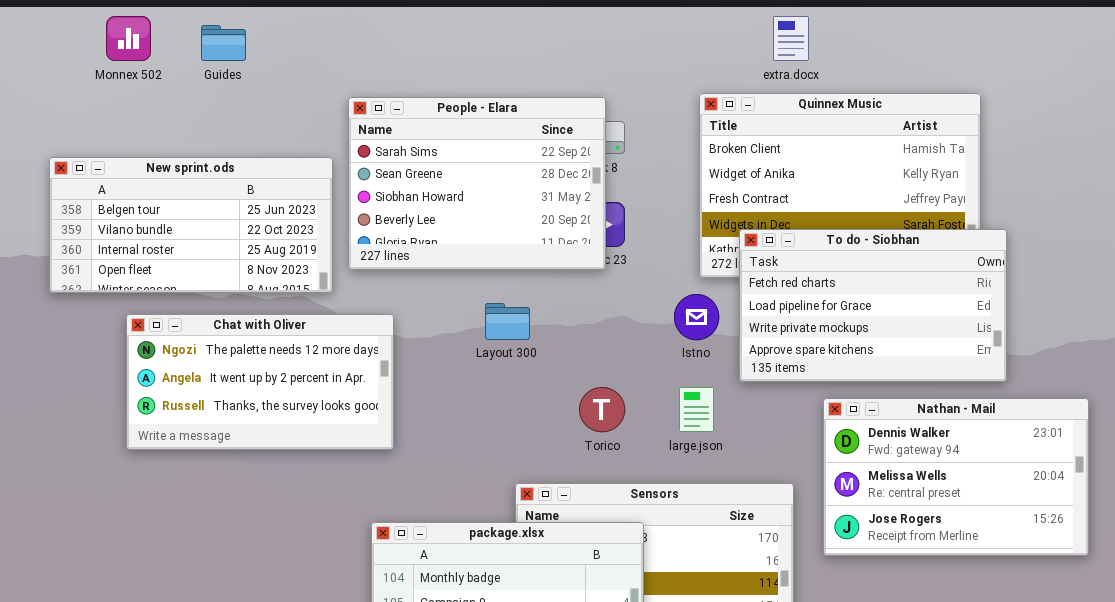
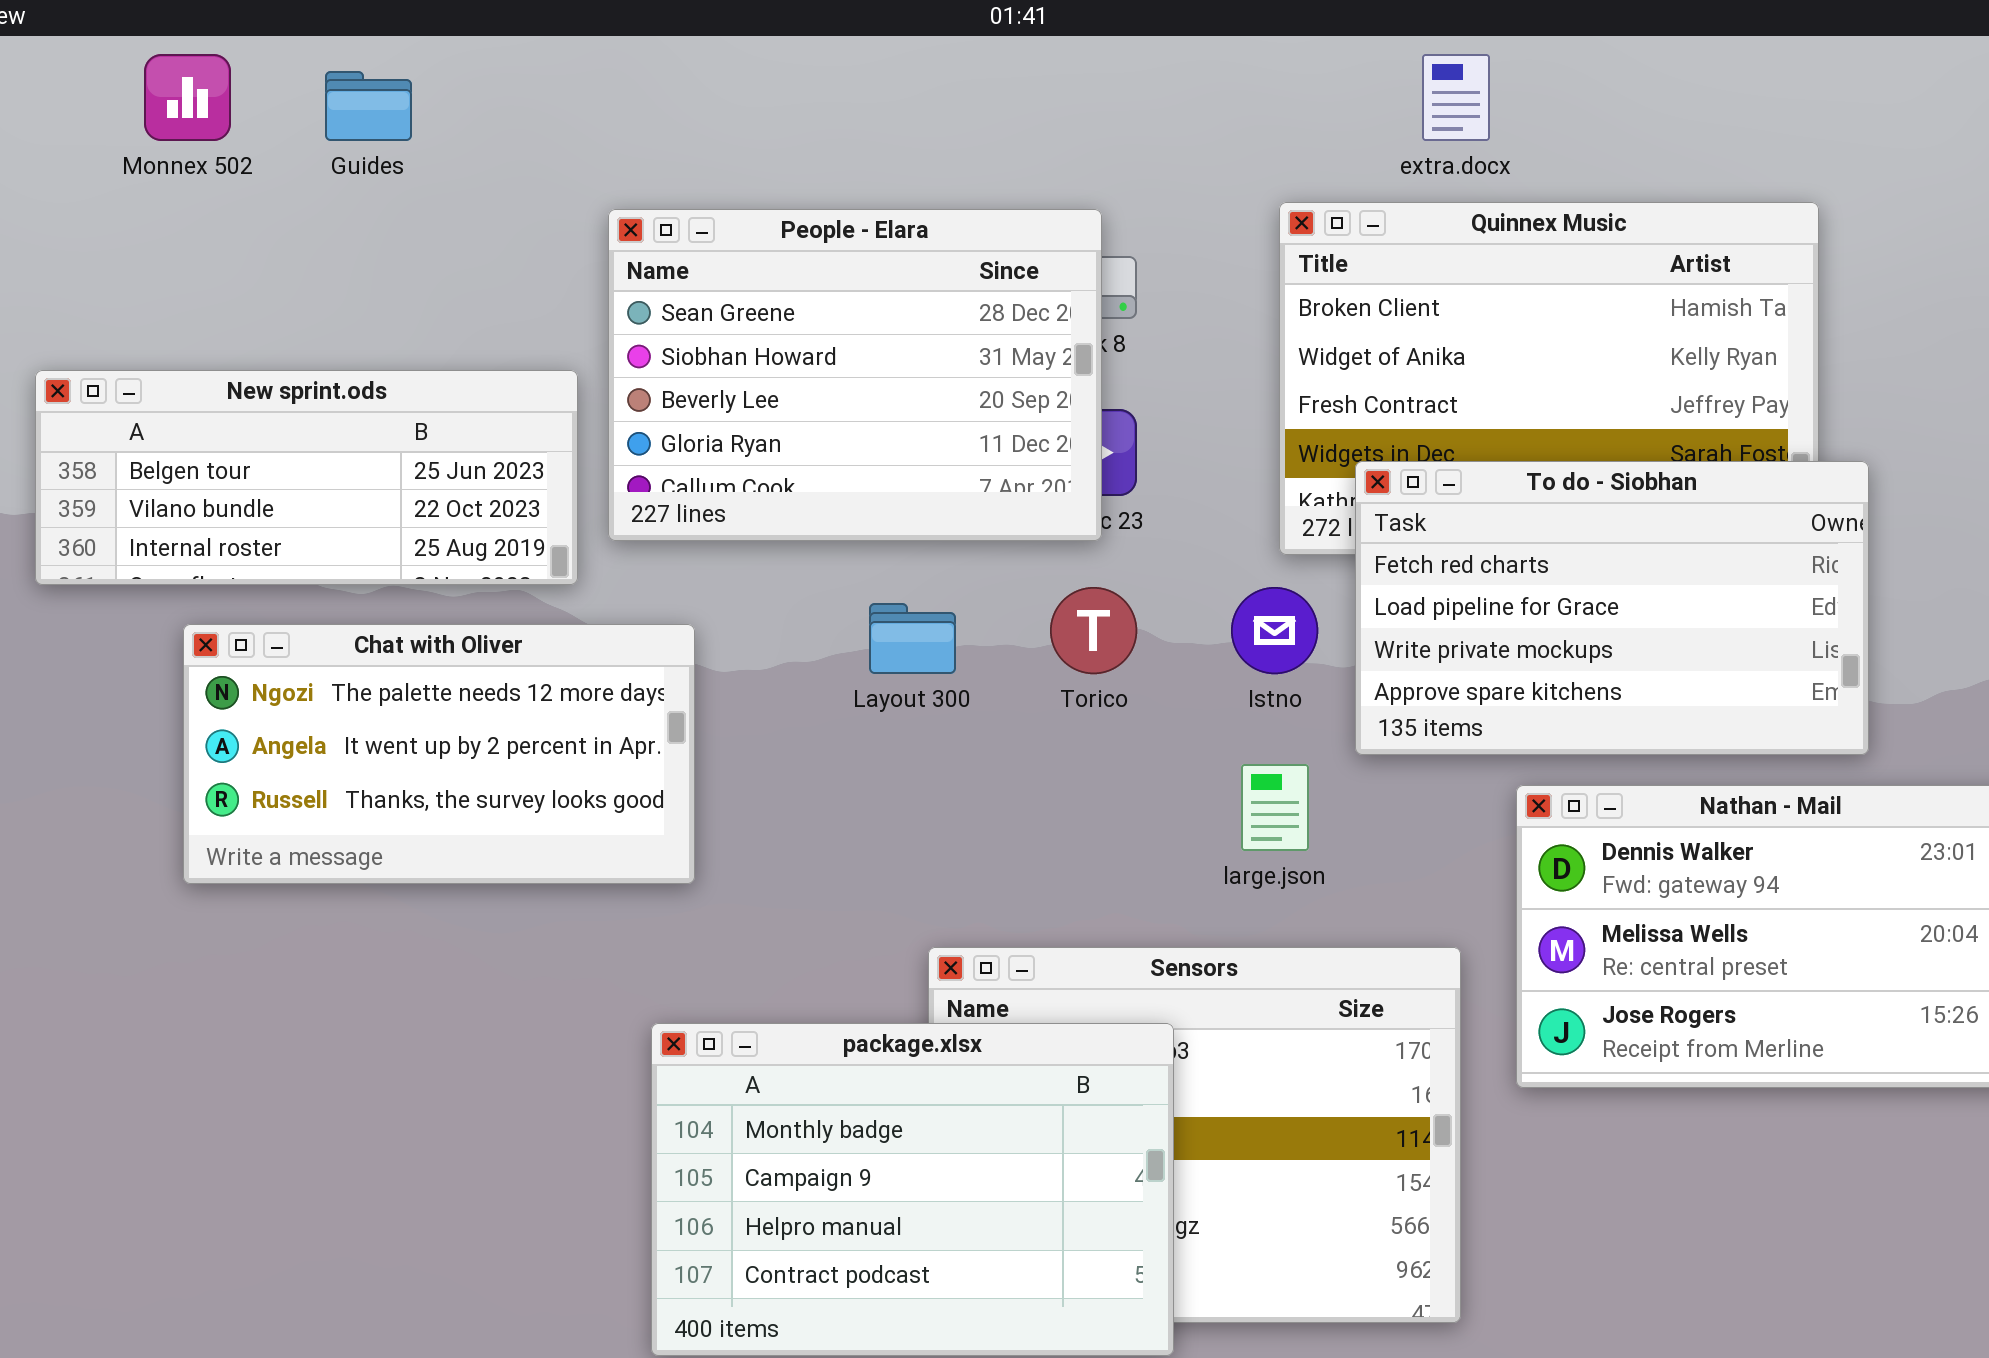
People - Elara: [348,97,606,270] -> [608,209,1102,541], scrolled down 1 row
New sprint.ods: [49,157,333,293] -> [35,370,578,585], resized
Torico: [579,387,625,432] -> [1050,587,1137,674], moved

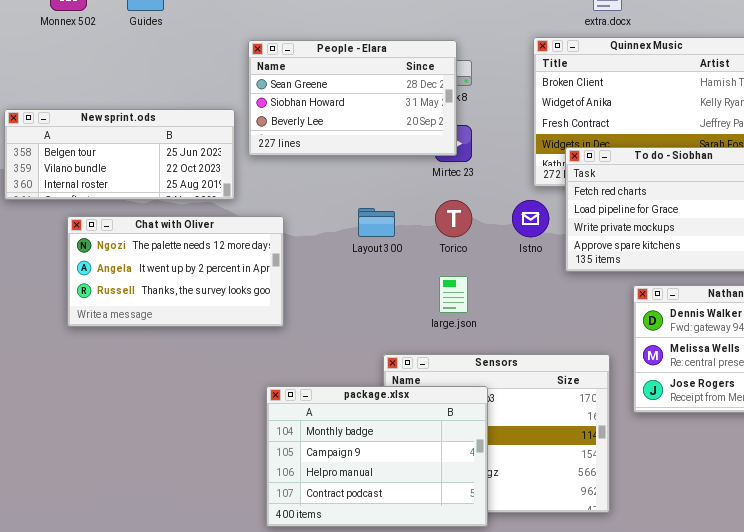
People - Elara: [608,209,1102,541] -> [248,40,457,156], resized
large.json: [1241,764,1309,851] -> [439,276,468,313], moved

